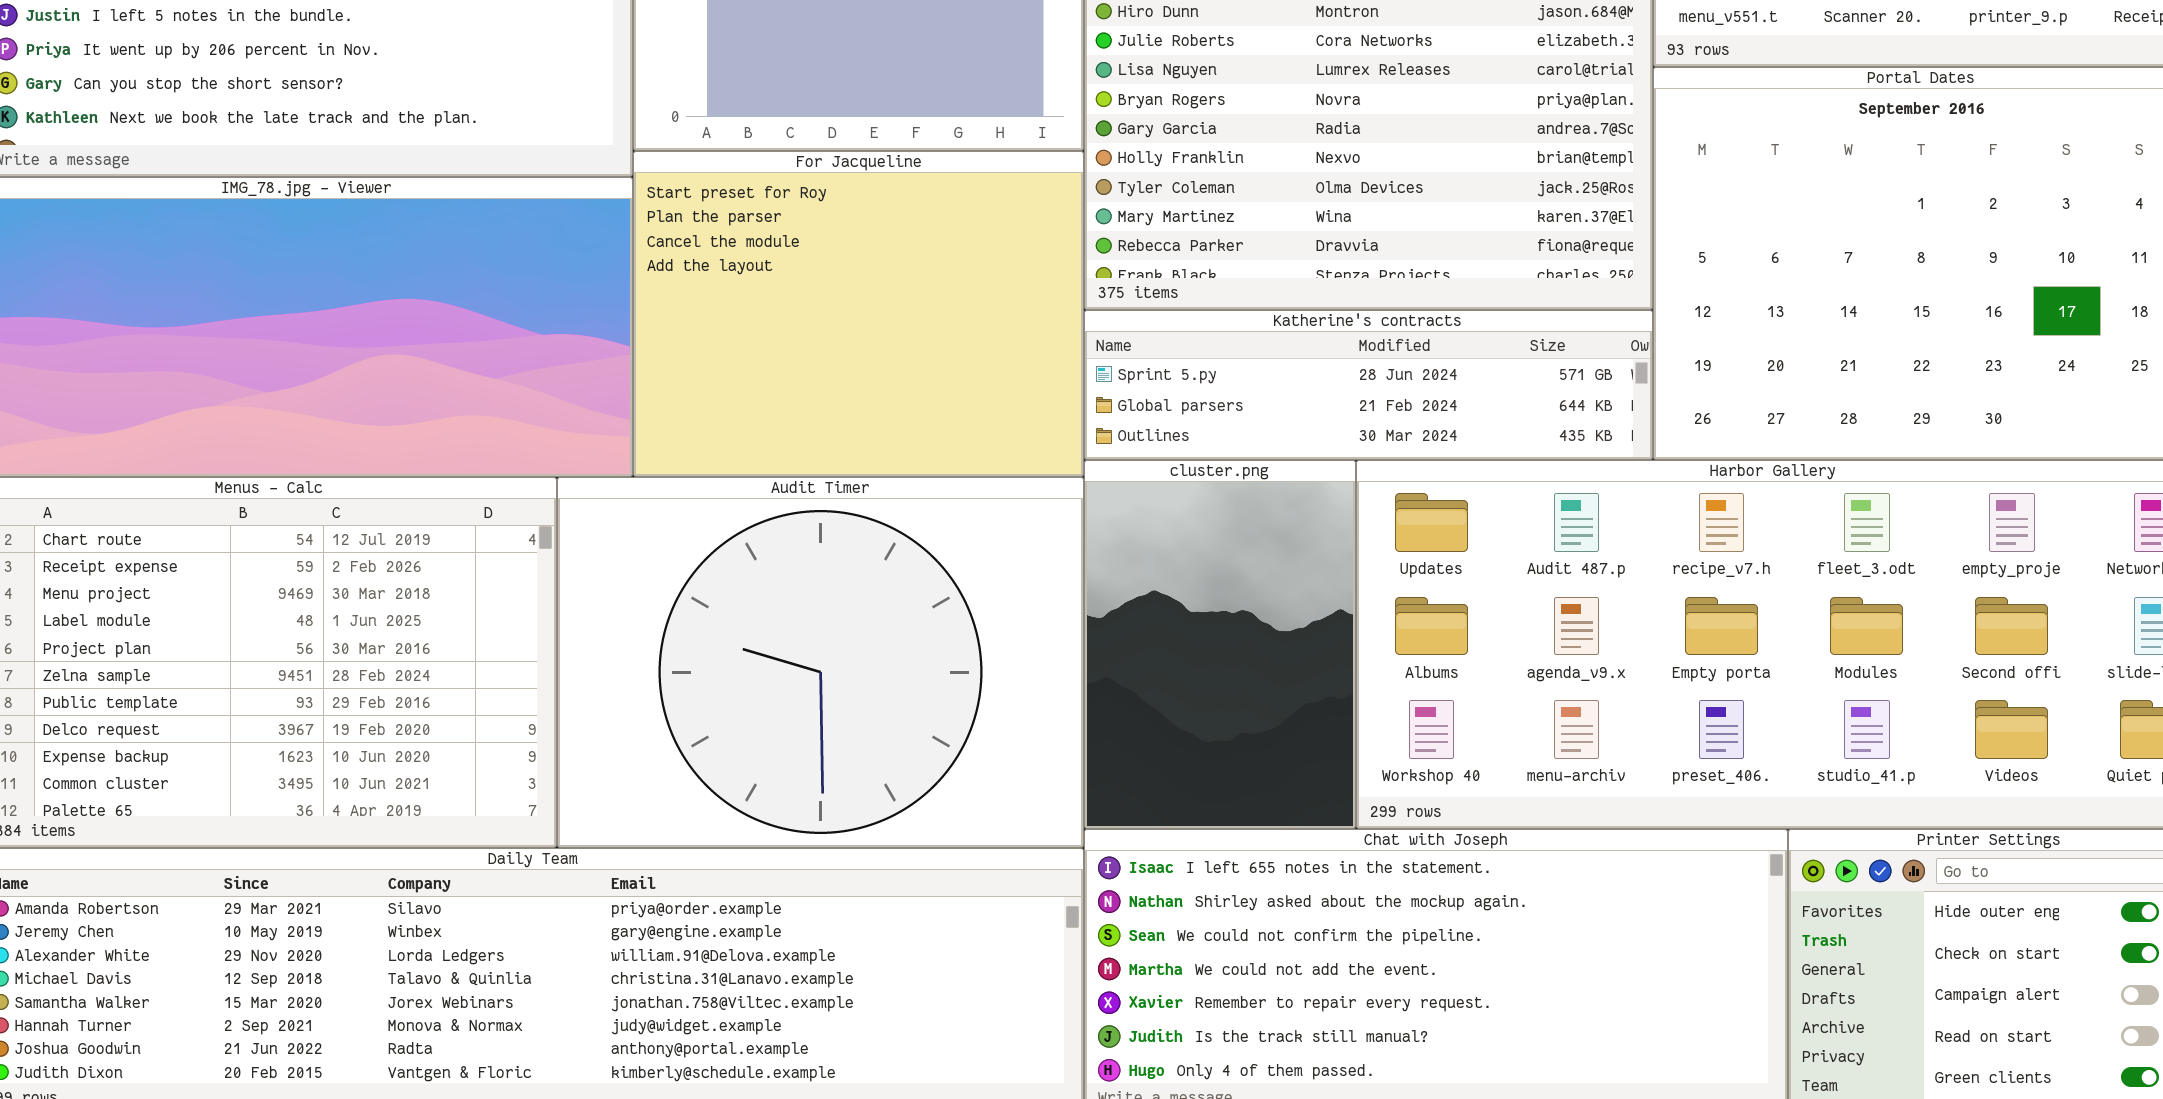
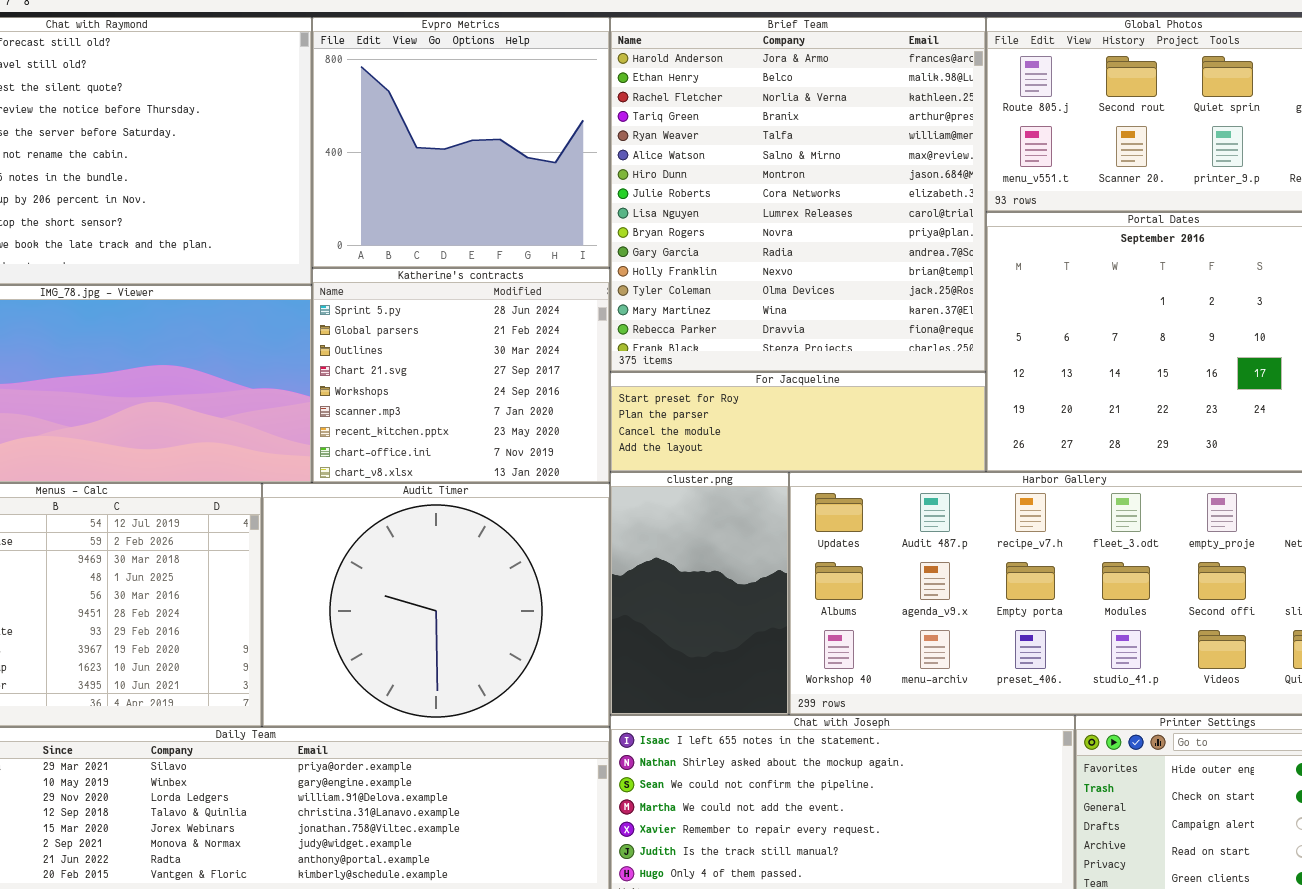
For Jacqueline: [633,151,1084,477] -> [610,372,986,472], moved, resized
Katherine's contracts: [1084,310,1653,460] -> [312,268,610,483], moved, resized

